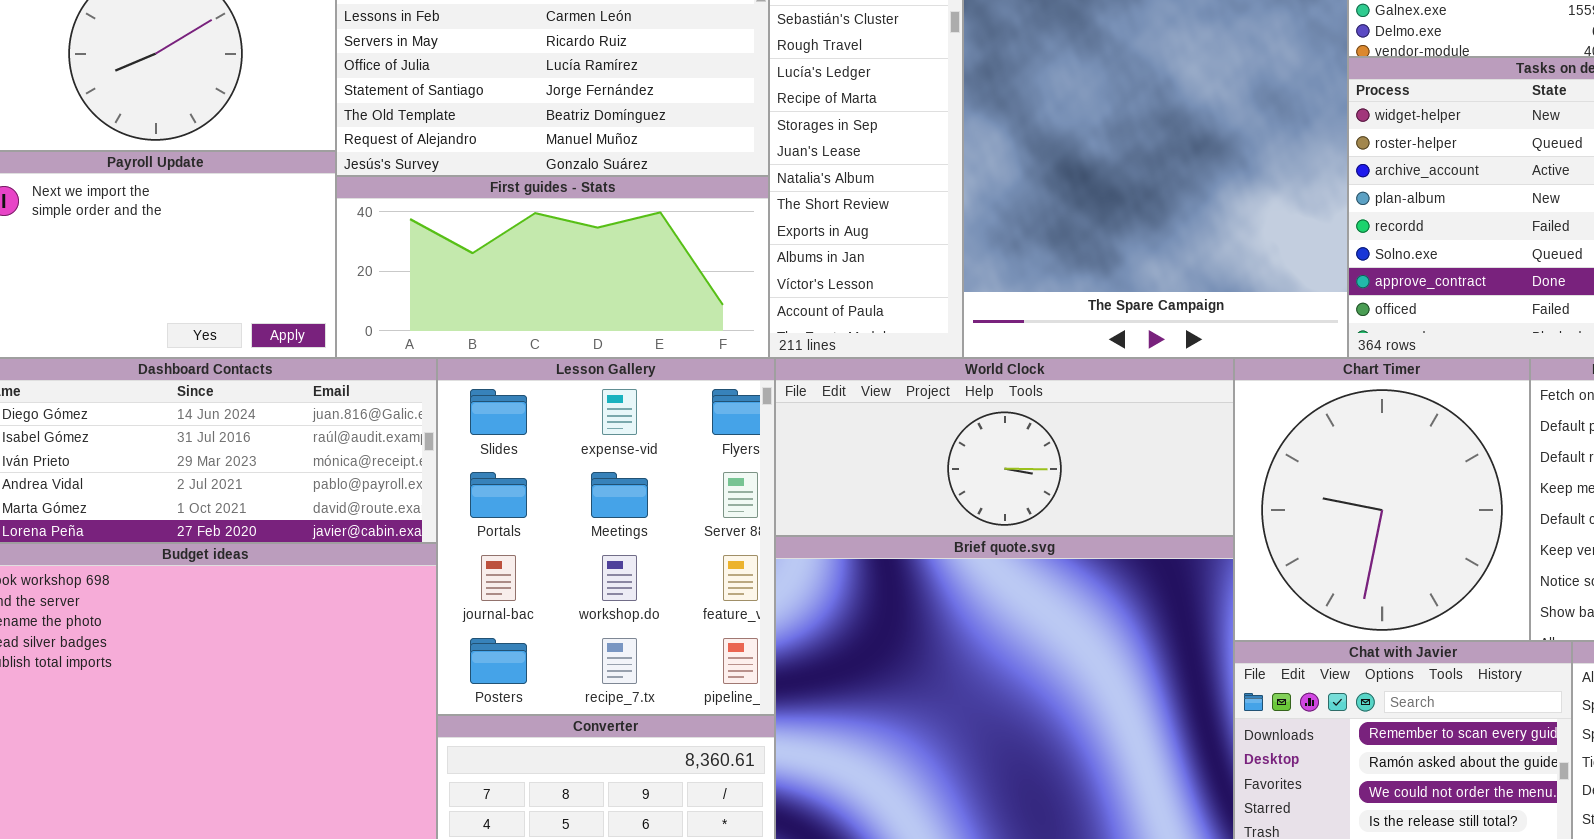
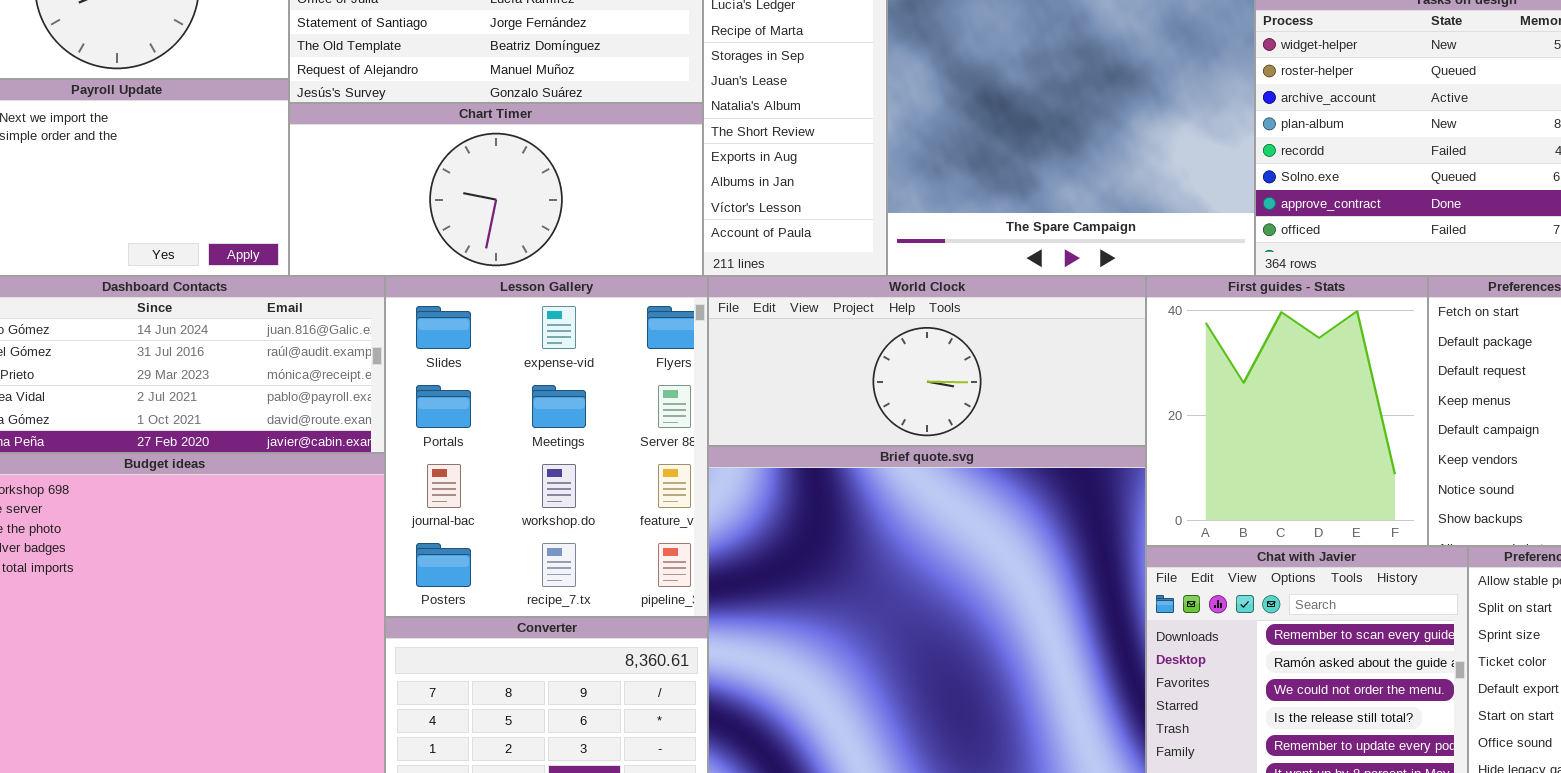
First guides - Stats: [336,176,769,358] -> [1146,276,1428,546], moved, resized
Chart Timer: [1234,358,1530,641] -> [289,103,703,276], moved, resized

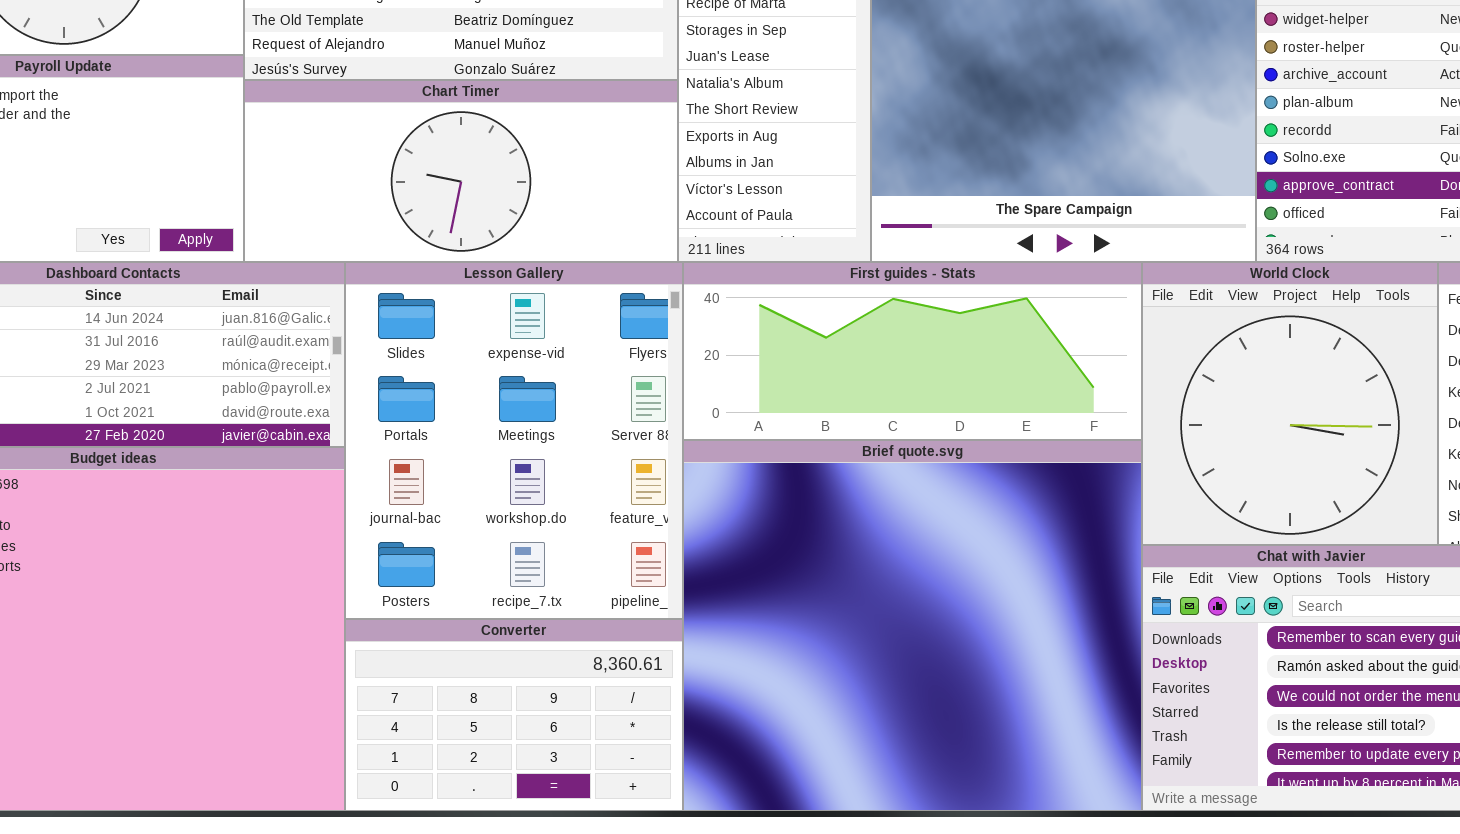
World Clock: [708,276,1146,446] -> [1142,262,1438,545], moved, resized
First guides - Stats: [1146,276,1428,546] -> [683,262,1142,440], moved, resized

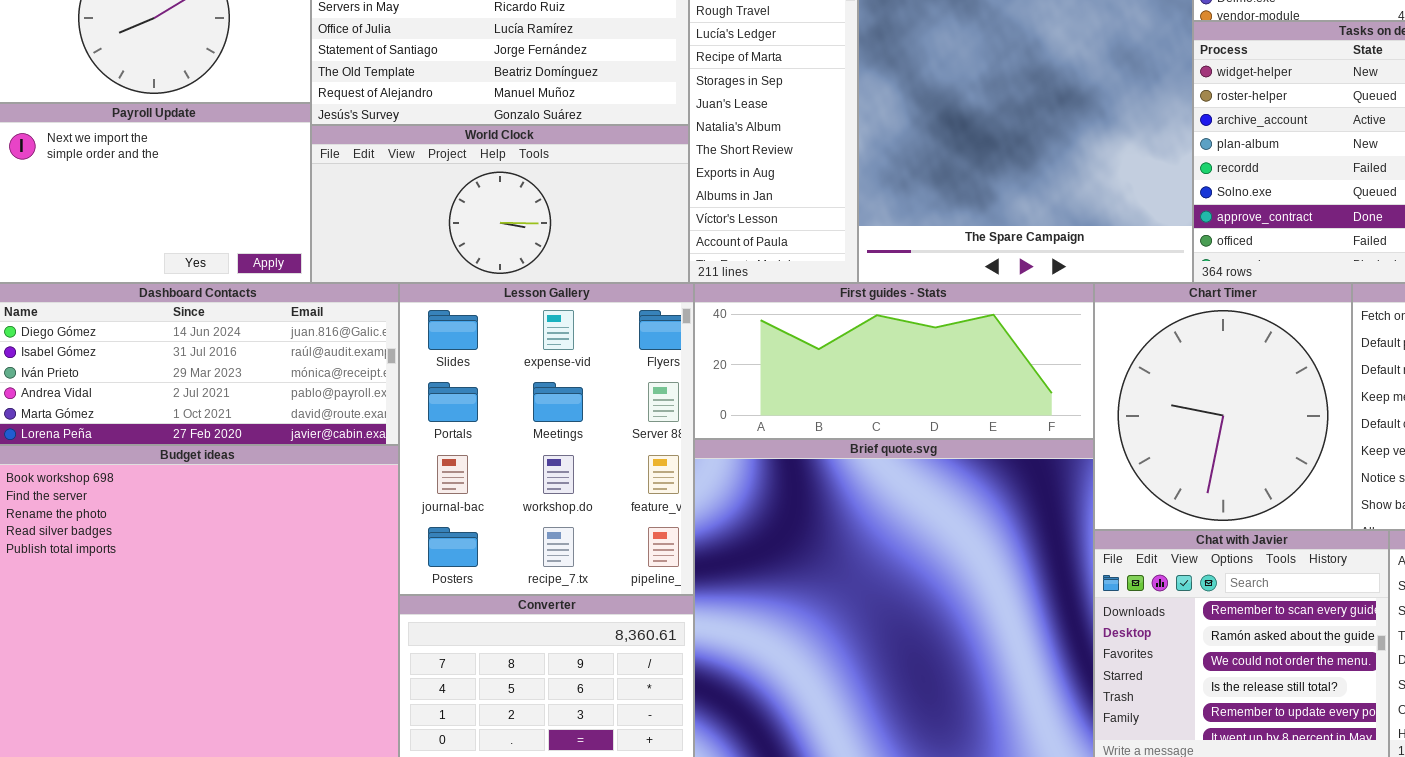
Chart Timer: [244,80,678,262] -> [1094,283,1352,530], moved, resized
World Clock: [1142,262,1438,545] -> [311,125,689,283], moved, resized

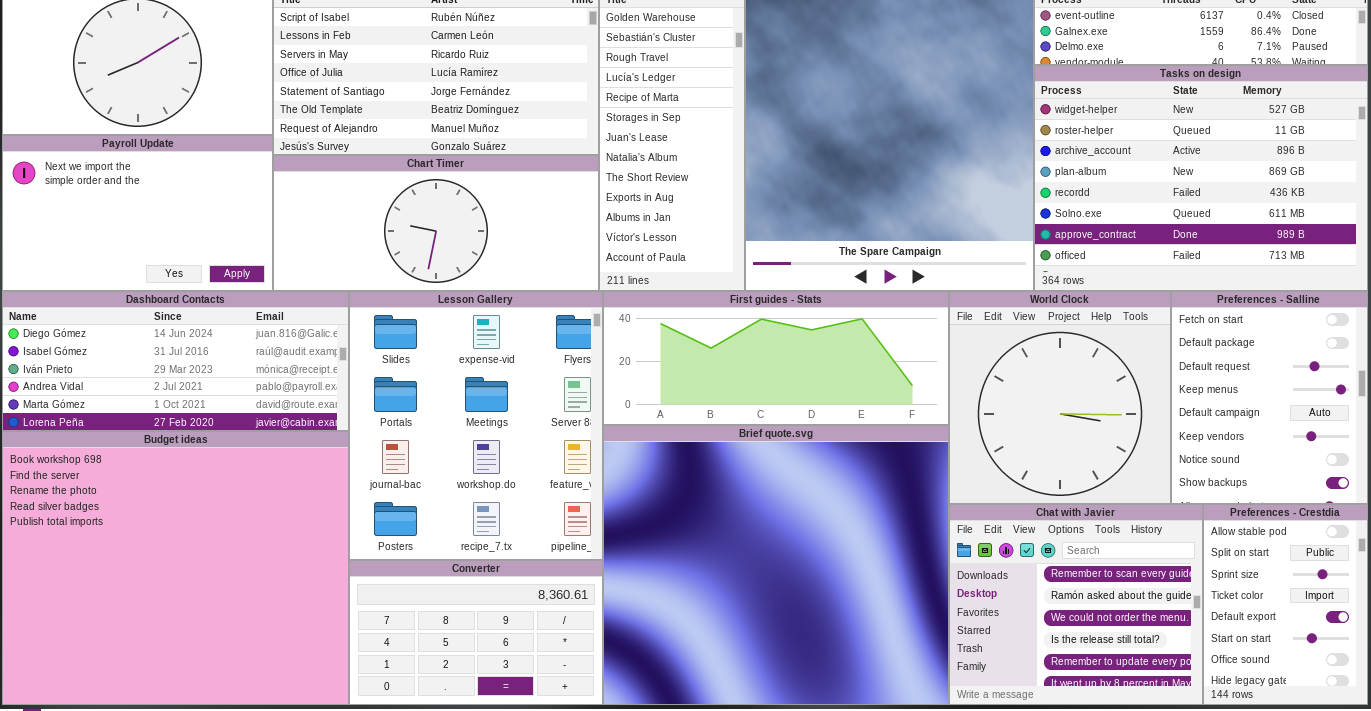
World Clock: [311,125,689,283] -> [949,291,1171,504], moved, resized
Chart Timer: [1094,283,1352,530] -> [273,155,599,291], moved, resized

